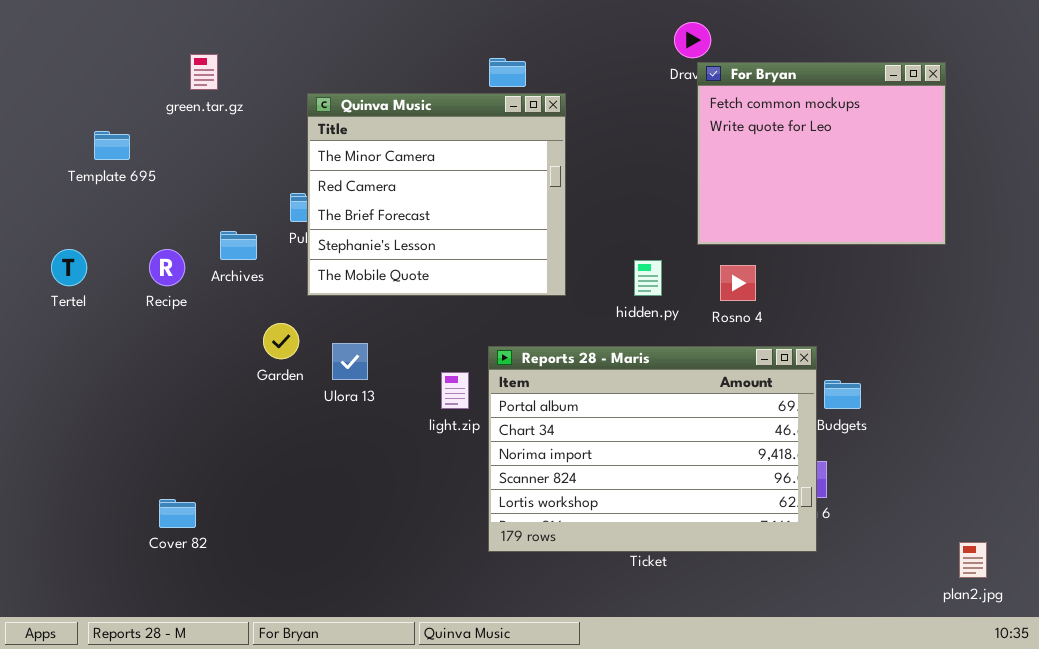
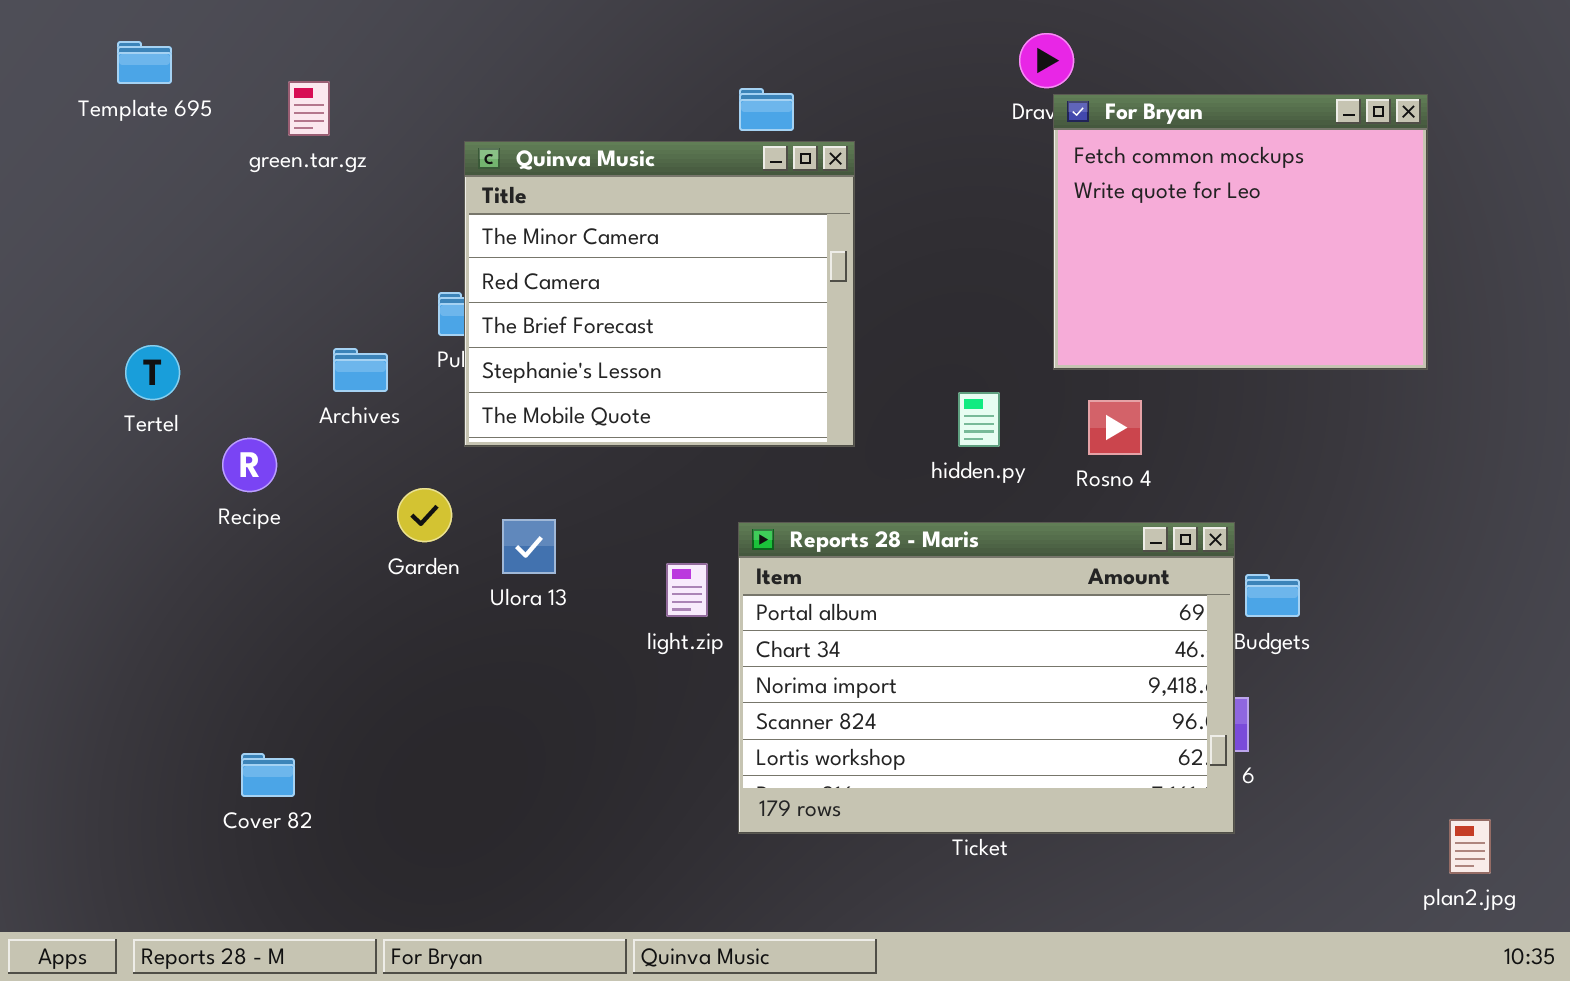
Template 695: [94,131,130,160] -> [117,41,172,84], moved
Tertel: [51,249,87,286] -> [125,345,180,400], moved
Recipe: [149,249,185,286] -> [222,438,277,492], moved

